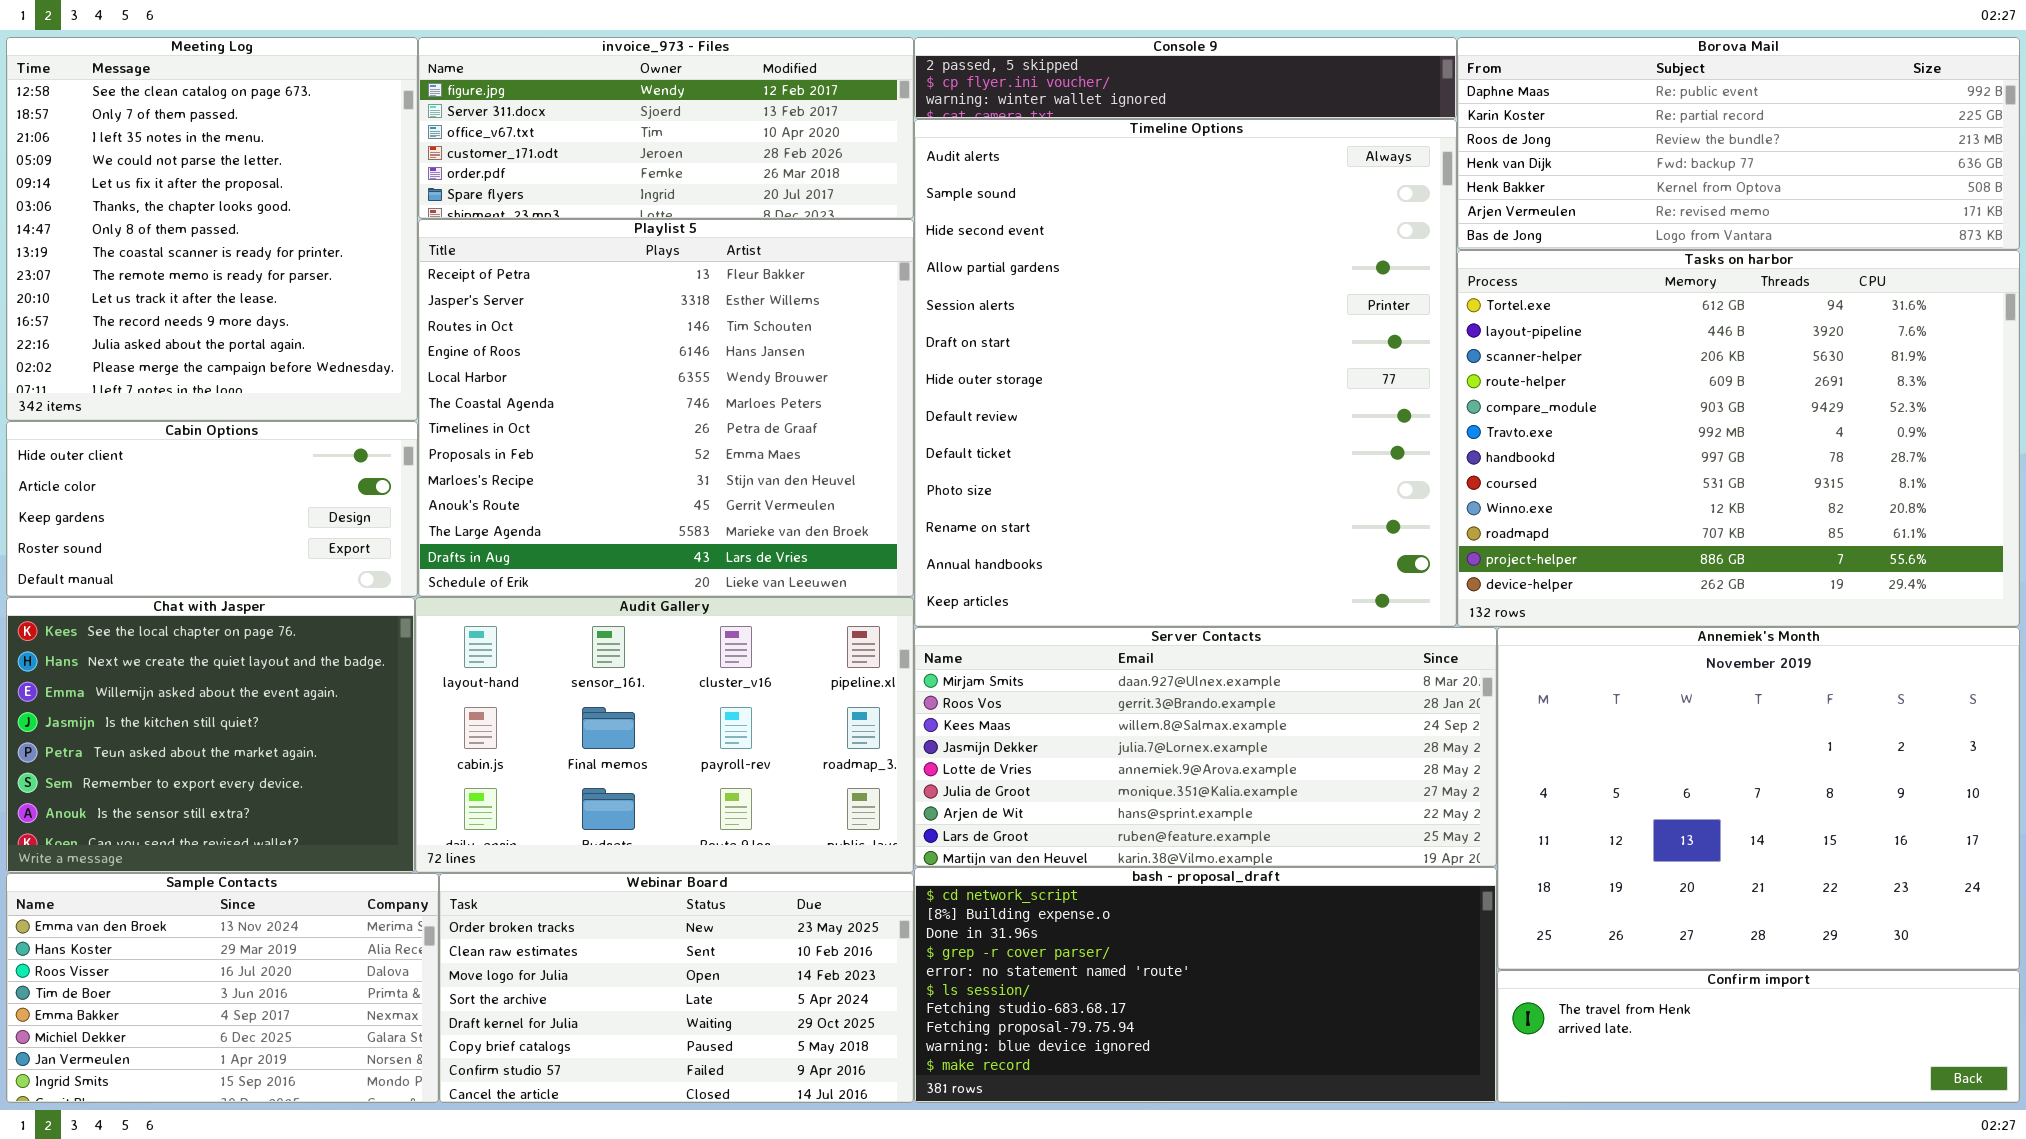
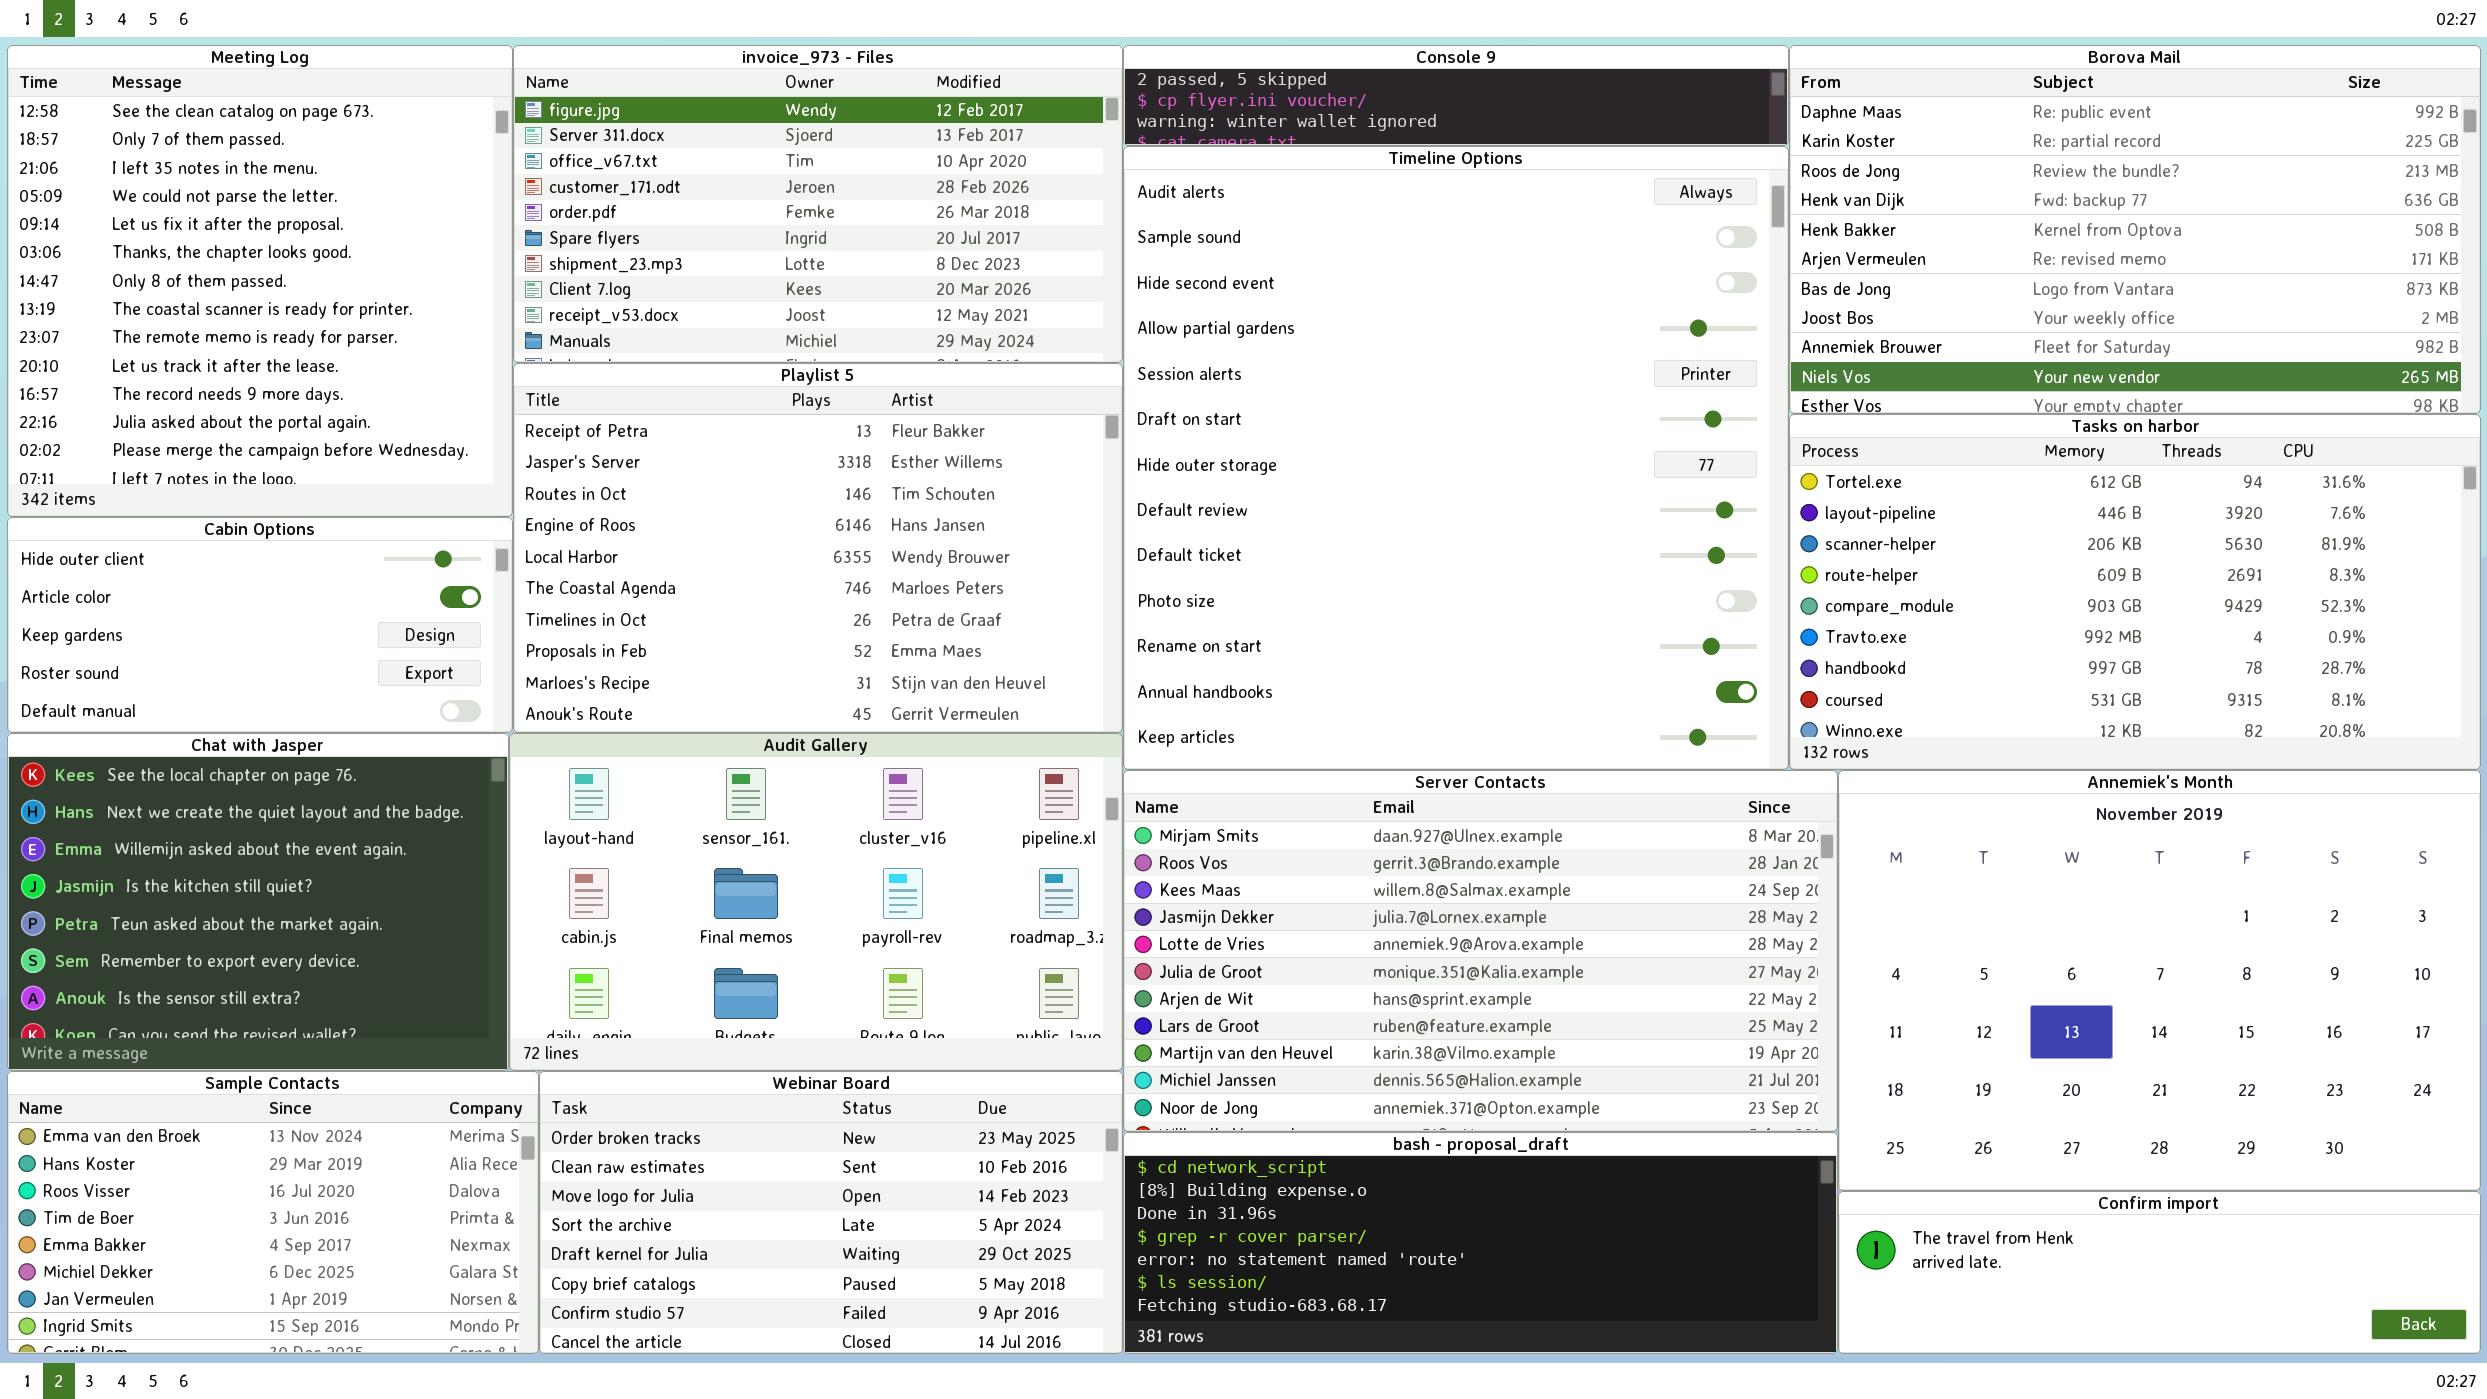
invoice_973 - Files: [418,37,914,219] -> [513,45,1123,363], resized
Borova Mail: [1457,37,2020,250] -> [1789,45,2481,414], resized
Playlist 5: [418,219,914,597] -> [513,363,1123,733], resized
Tasks on harbor: [1457,250,2020,627] -> [1789,414,2481,770], resized
Server Contacts: [914,627,1497,867] -> [1123,770,1838,1132], resized
bash - proposal_draft: [914,867,1497,1103] -> [1123,1132,1838,1354], resized

